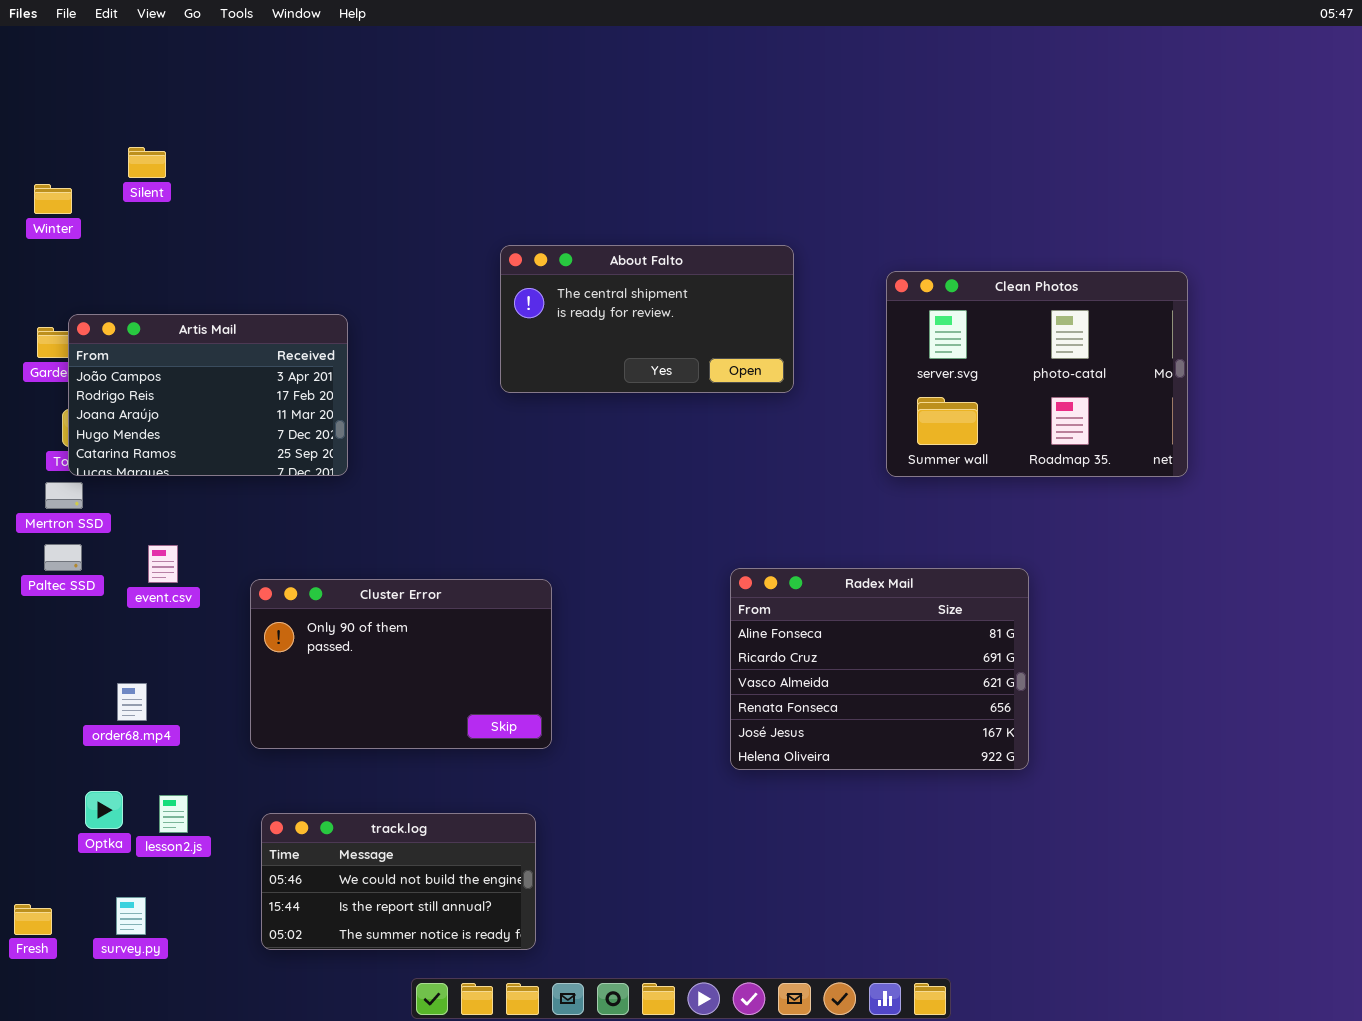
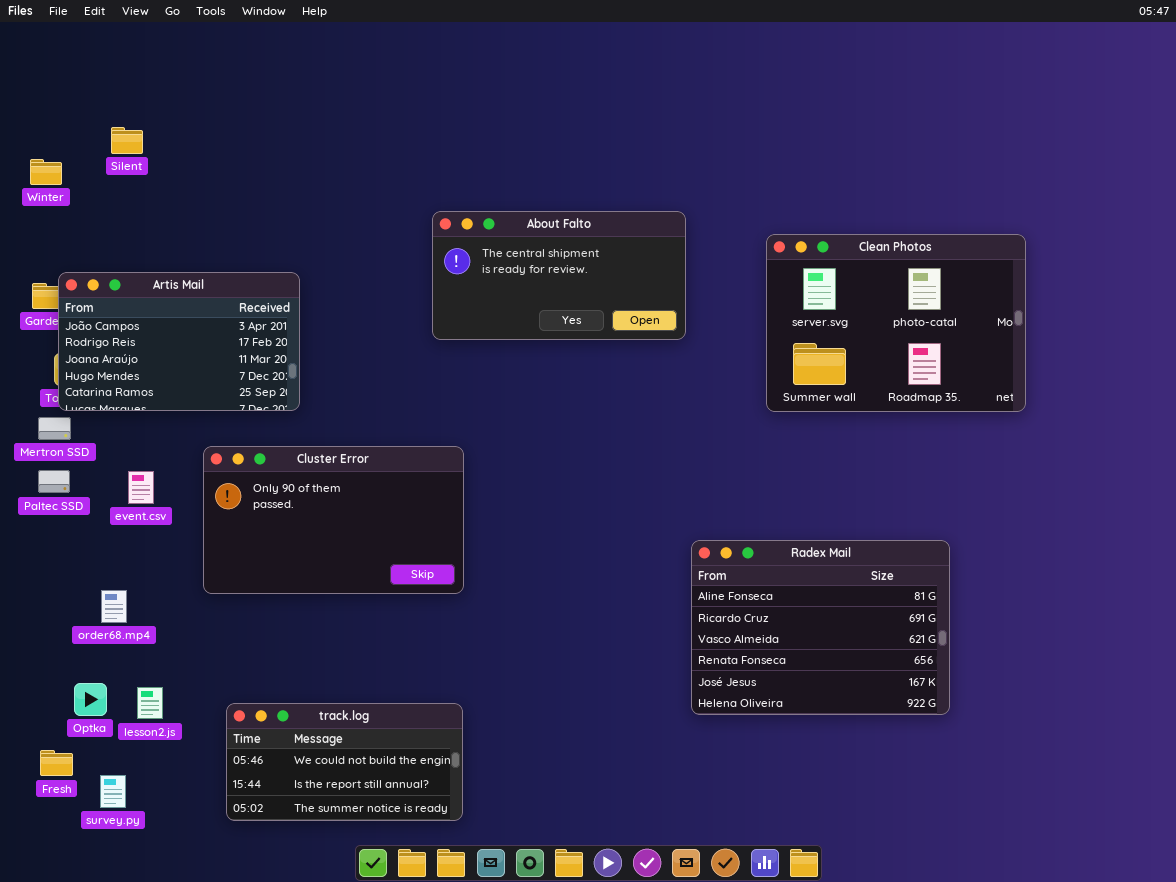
Radex Mail: [730,568,1029,770] -> [691,540,950,715], moved
Cluster Error: [250,579,552,749] -> [203,446,464,594], moved
Fresh: [14,904,52,935] -> [40,750,73,776], moved

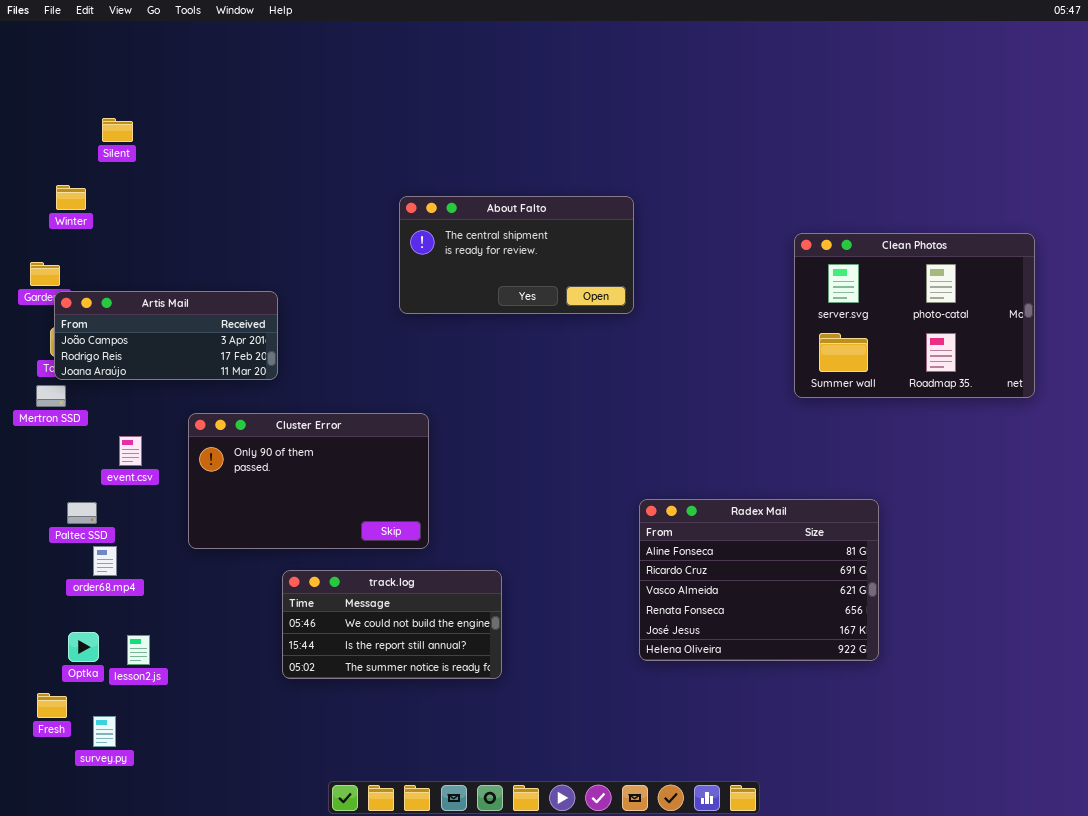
Winter: [30,159,62,185] -> [56,185,86,210], moved
Clean Photos: [766,234,1026,412] -> [794,233,1035,398], moved
Artis Mail: [58,272,300,411] -> [54,291,278,380], resized
Paltec SSD: [38,470,70,493] -> [67,502,97,524], moved
track.log: [226,703,463,821] -> [282,570,502,679], moved

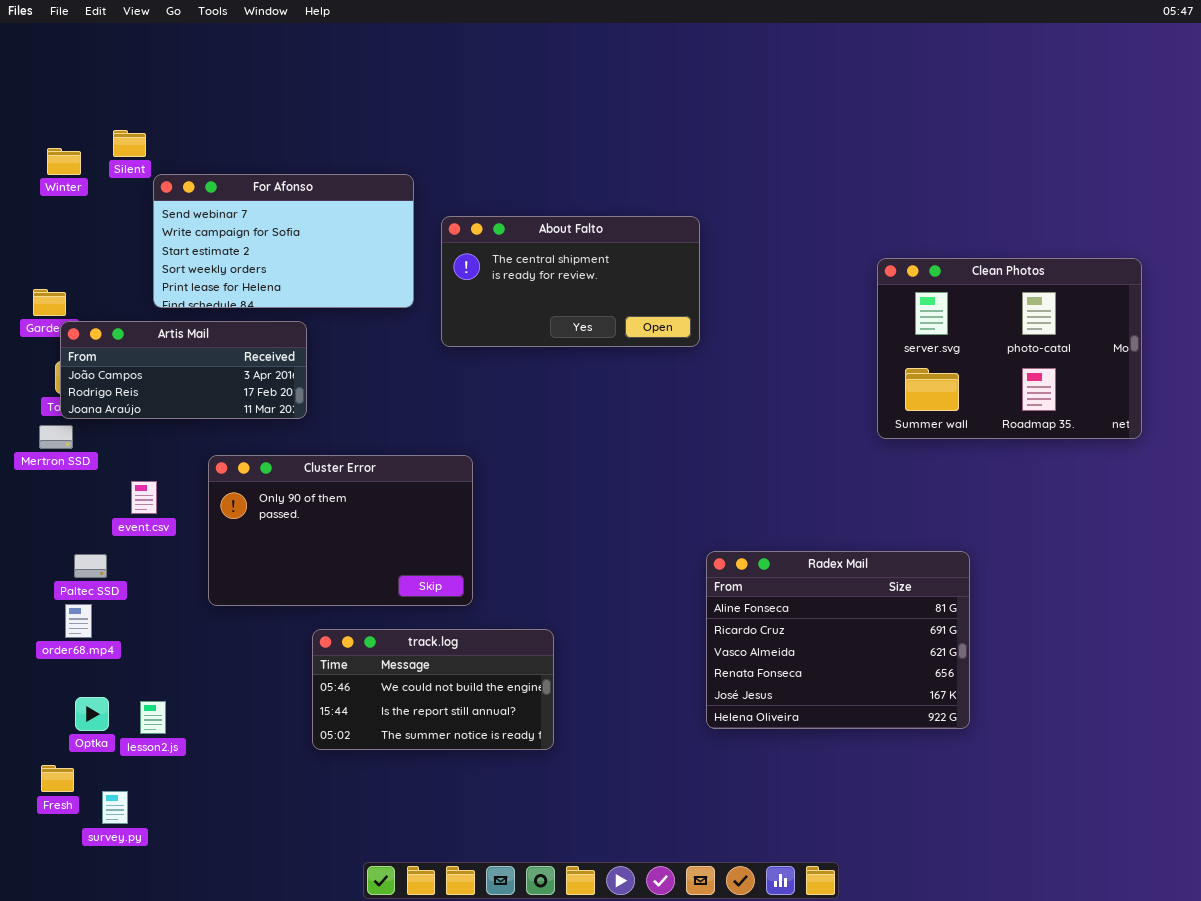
For Afonso: none -> [153,174,414,308], opened
Winter: [56,185,86,210] -> [47,148,81,175], moved
order68.mp4: [93,546,117,576] -> [65,604,92,638], moved

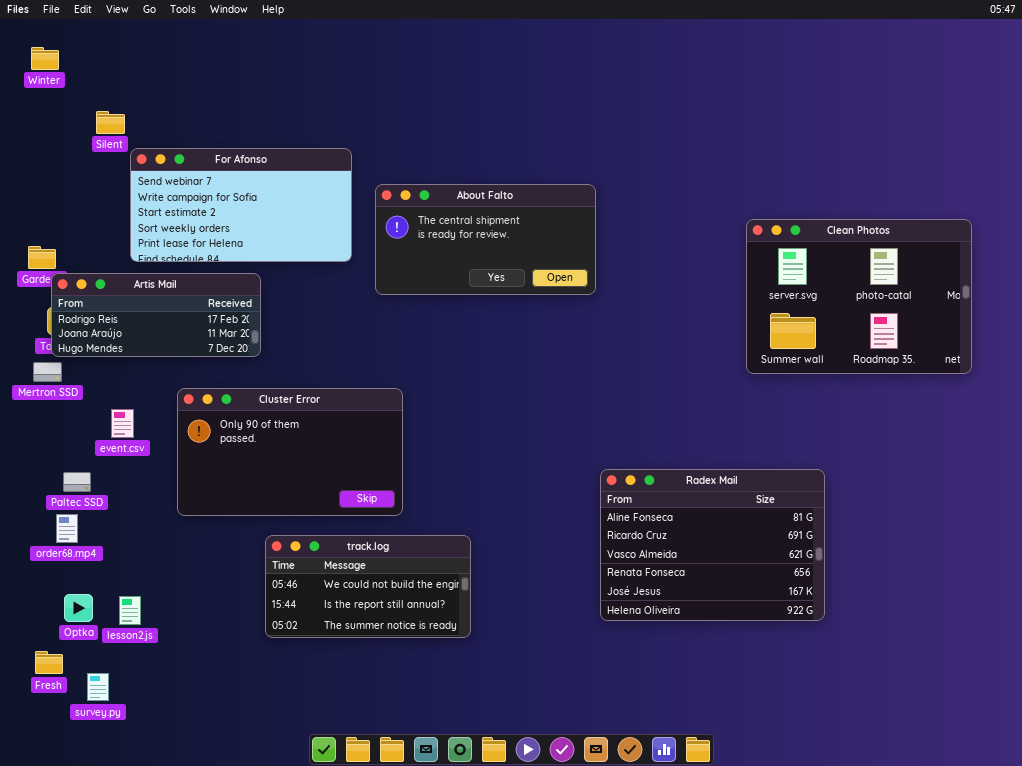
Winter: [47,148,81,175] -> [31,47,59,70], moved
Artis Mail: [60,321,307,419] -> [51,273,261,357], scrolled down 1 row

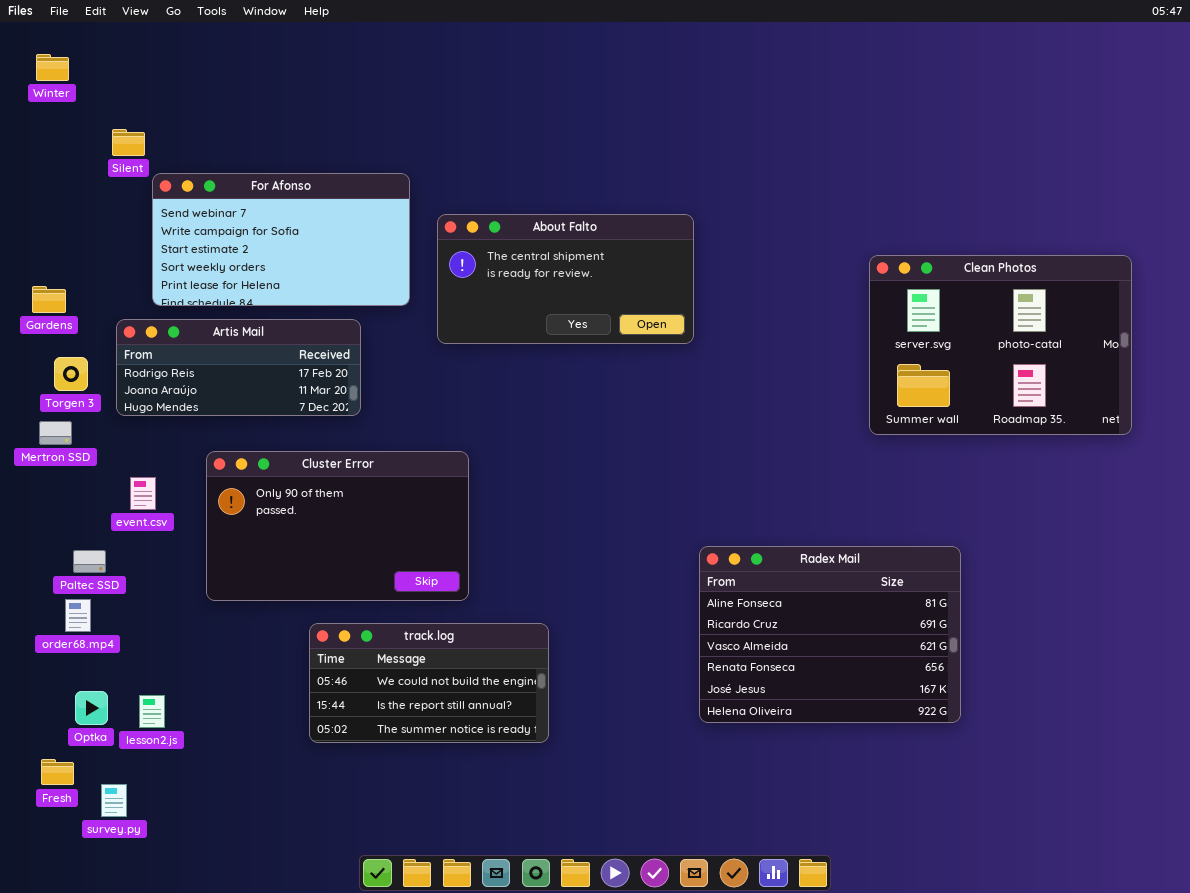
Artis Mail: [51,273,261,357] -> [116,319,361,416], moved

